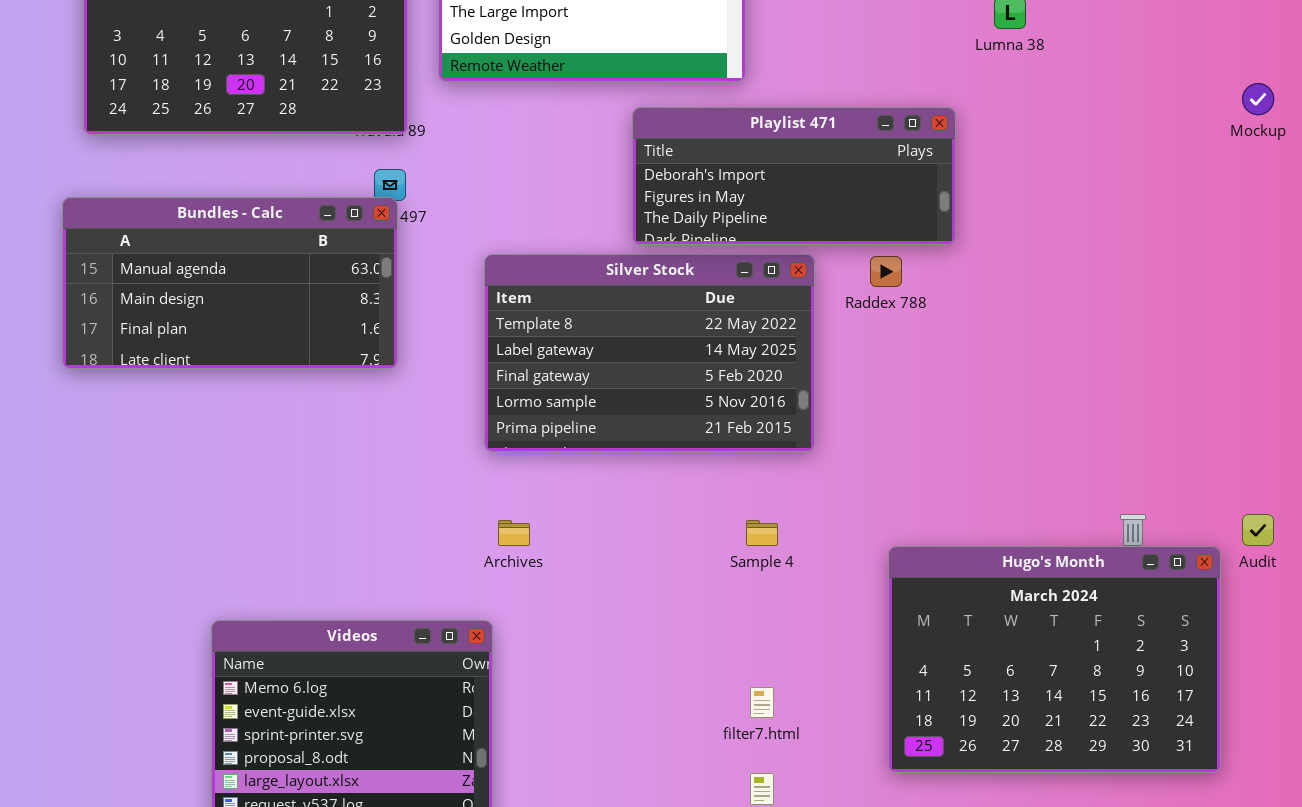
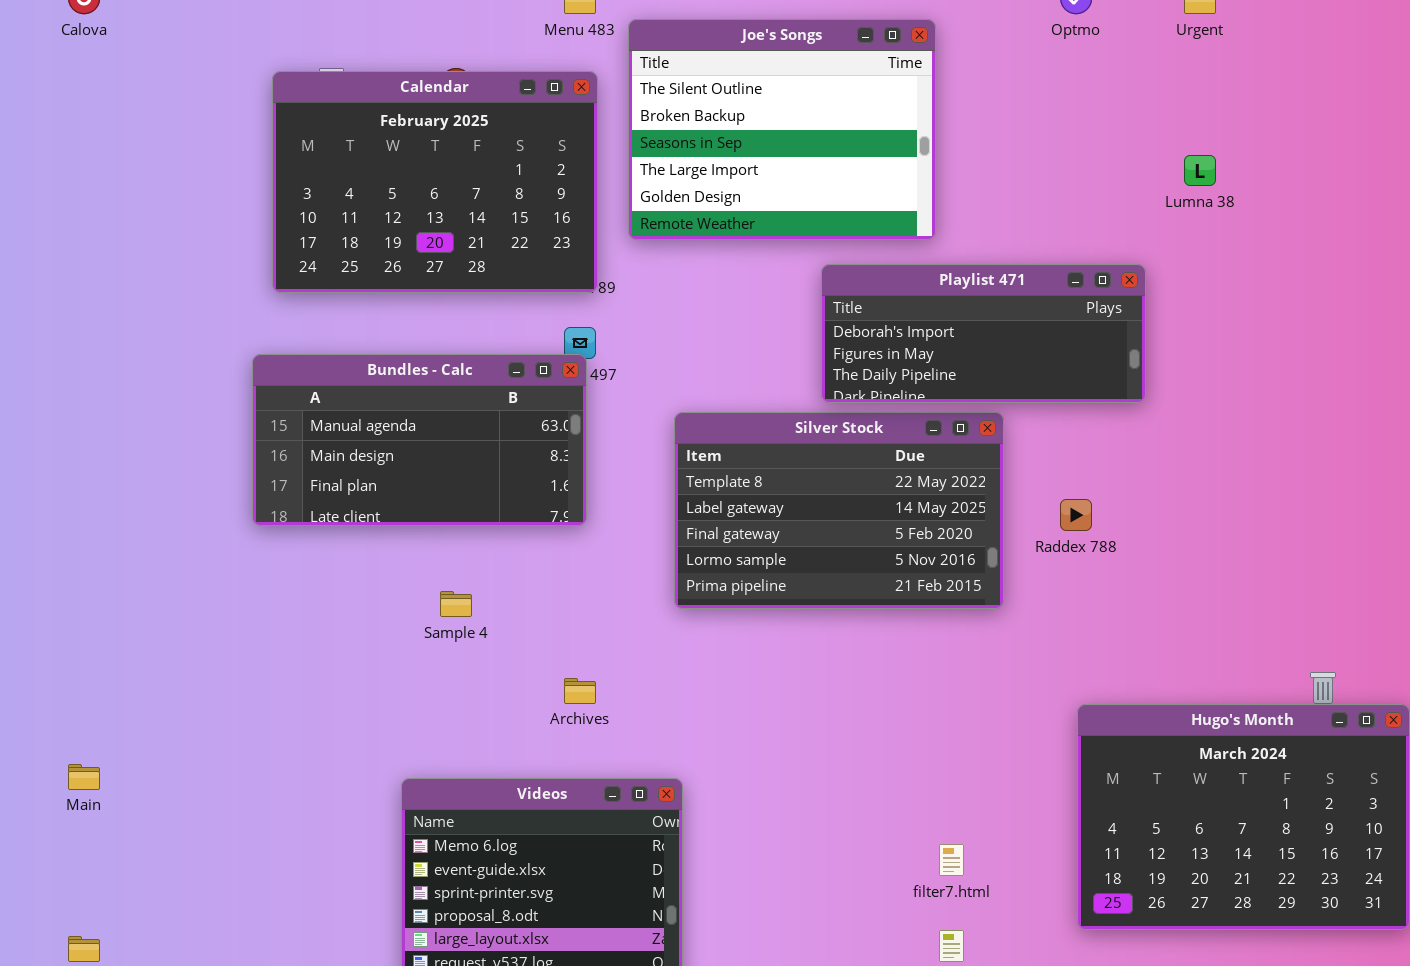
Raddex 788: [870,256,902,287] -> [1060,499,1092,531], moved
Archives: [498,520,530,546] -> [564,678,596,704], moved
Sample 4: [746,520,778,546] -> [440,591,472,617], moved

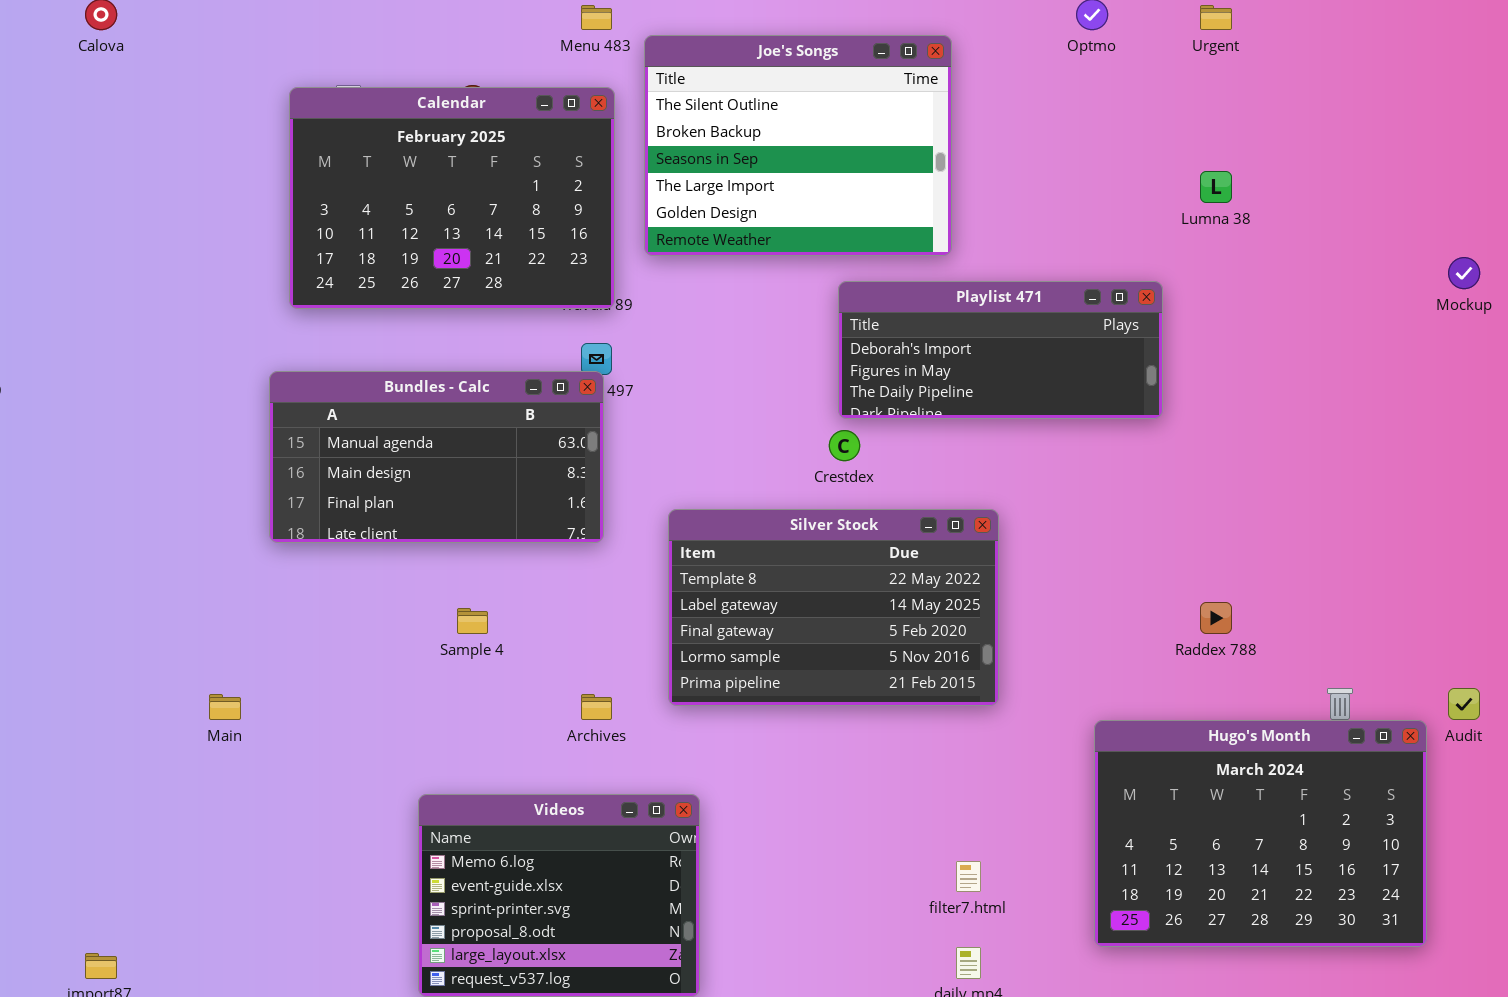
Silver Stock: [674,412,1004,609] -> [668,509,999,706], moved
Raddex 788: [1060,499,1092,531] -> [1200,602,1232,634], moved
Main: [68,764,100,790] -> [209,694,241,720], moved

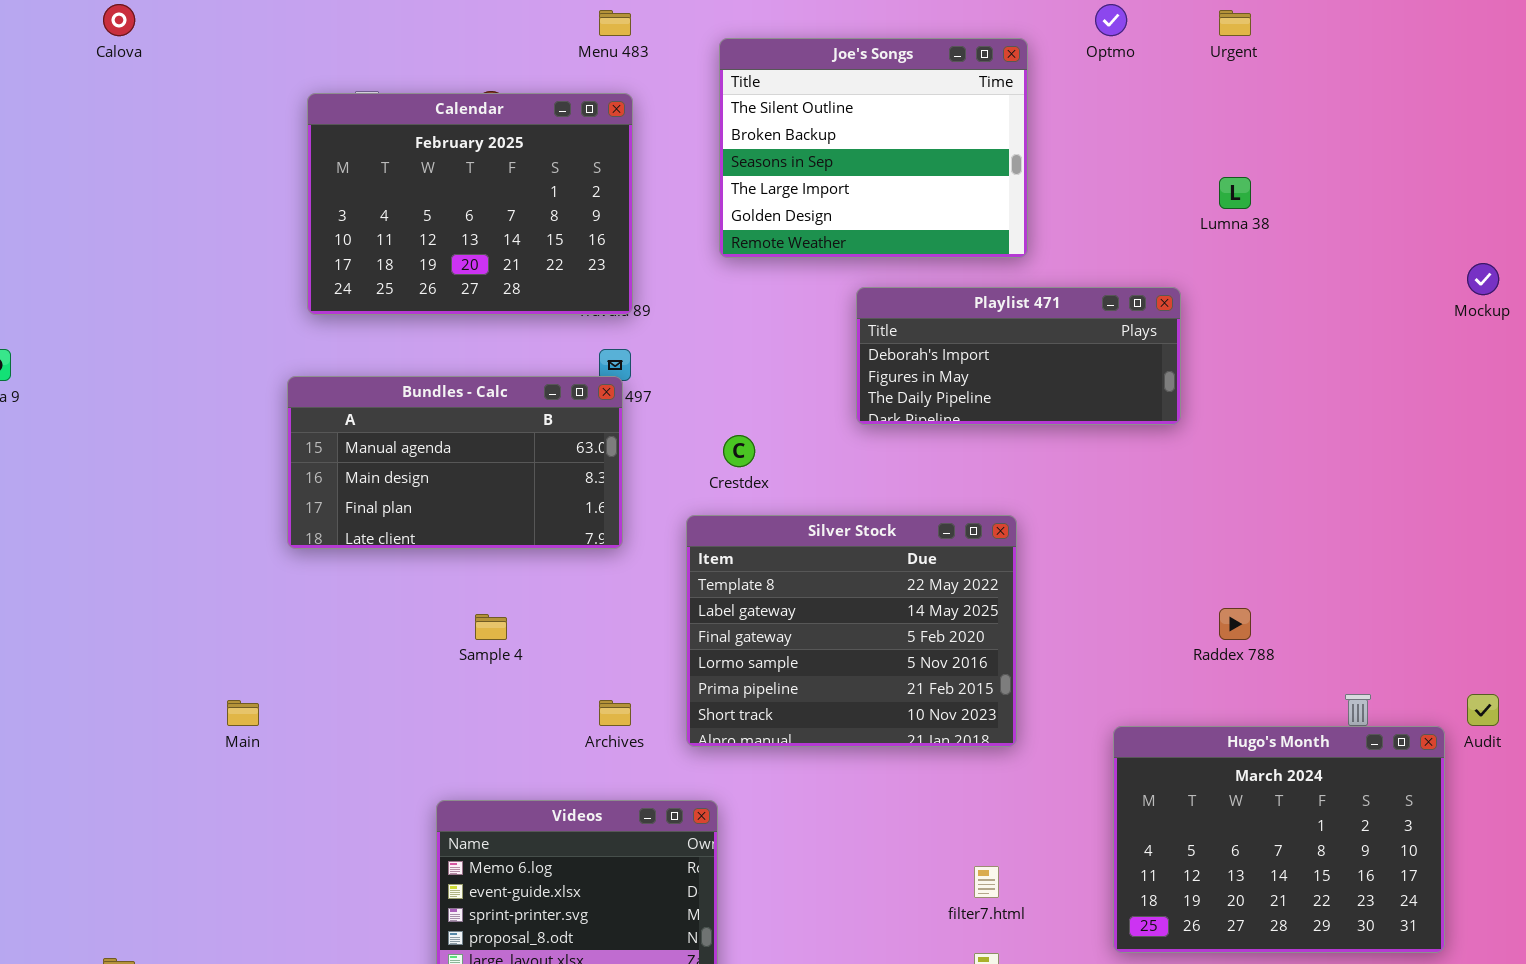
Joe's Songs: [644,35,952,256] -> [719,38,1028,258], moved
Crestdex: [829,430,860,461] -> [723,435,755,467], moved
Silver Stock: [668,509,999,706] -> [686,515,1017,747], resized

